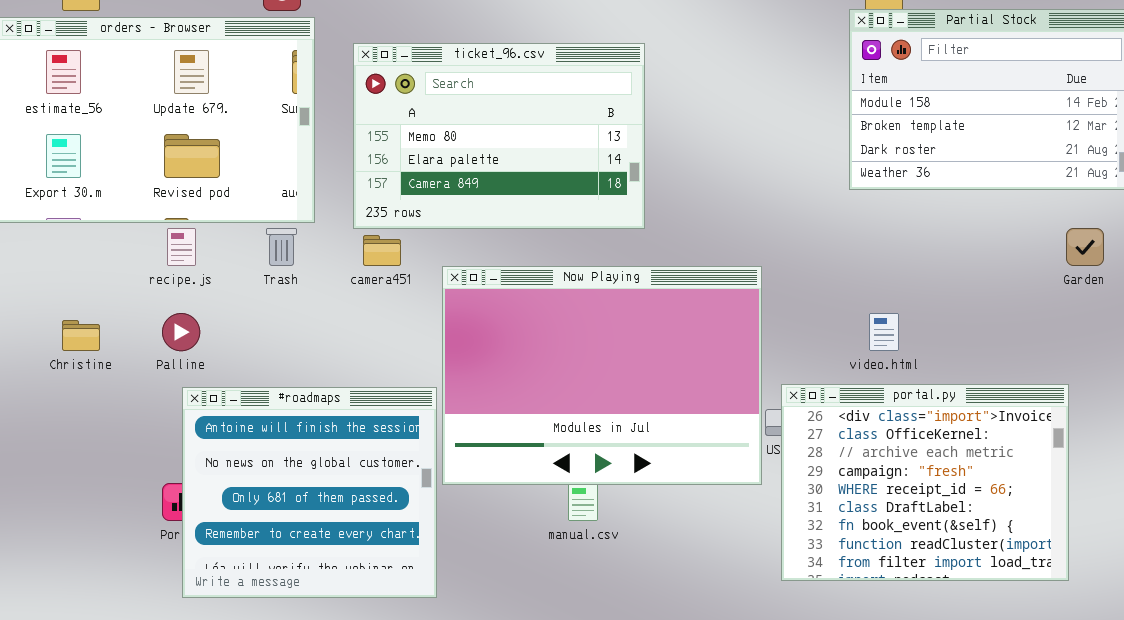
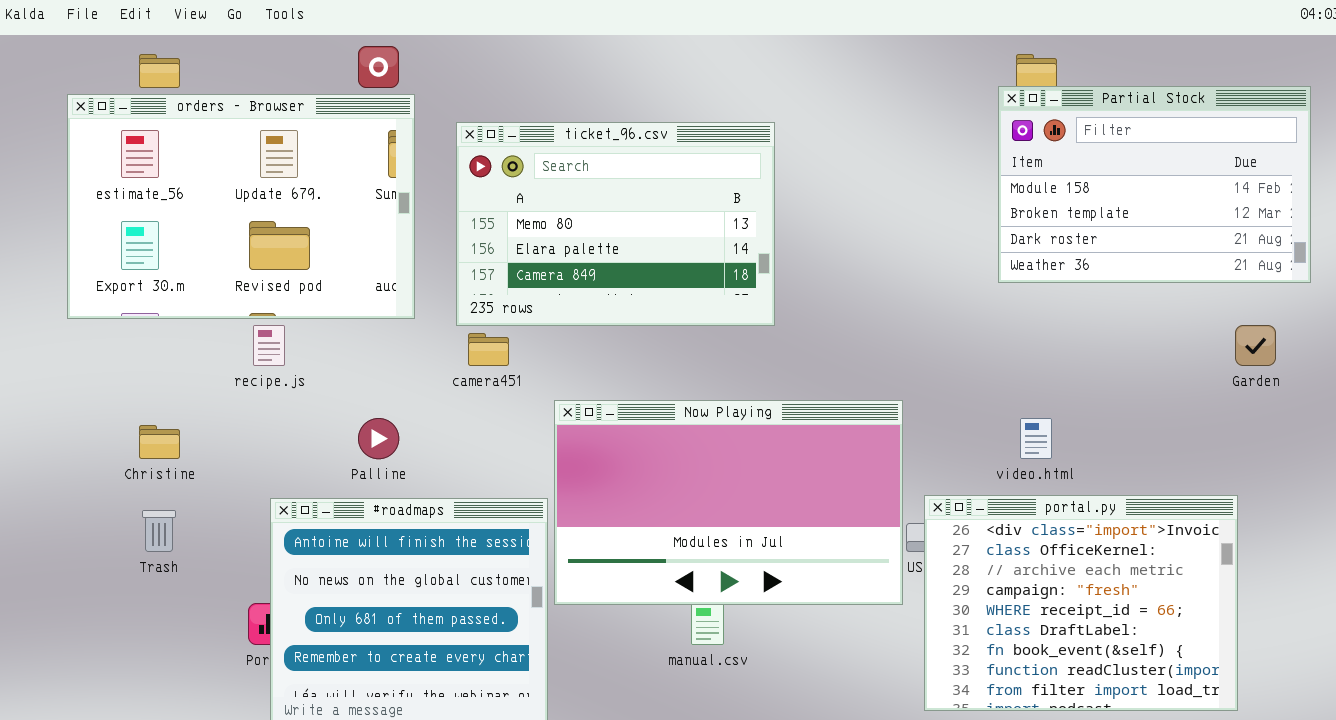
Trash: [266,228,297,266] -> [142,510,176,552], moved
Now Playing: [442,266,762,485] -> [554,400,903,605], resized
Palline: [162,313,200,351] -> [358,418,399,459], moved

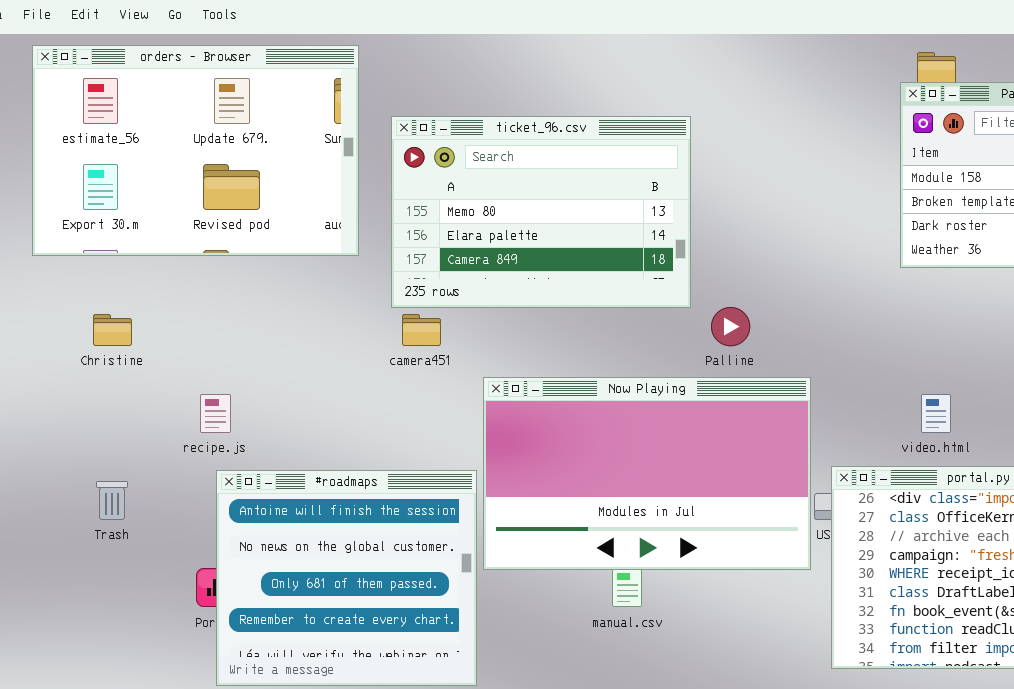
orders - Browser: [67,94,415,319] -> [32,45,359,256], moved
recipe.js: [253,325,285,366] -> [200,394,231,433], moved
Palline: [358,418,399,459] -> [711,307,750,346], moved
Christine: [139,425,180,459] -> [93,314,132,346], moved

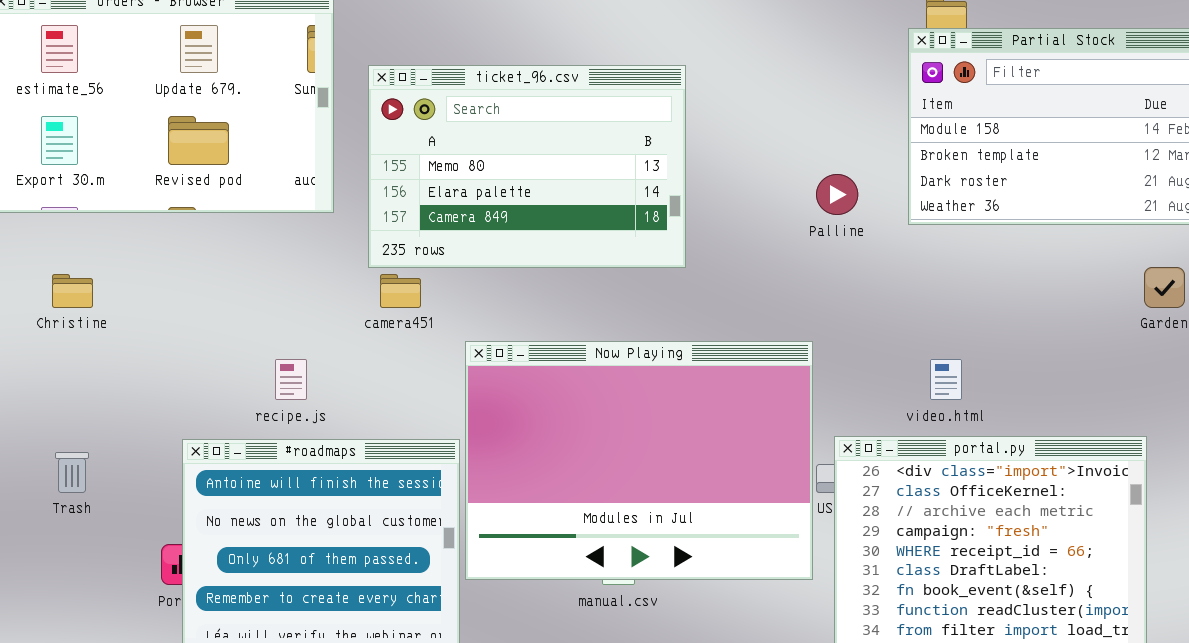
Palline: [711,307,750,346] -> [816,174,858,215], moved
Now Playing: [483,377,811,570] -> [465,341,813,580], resized
recipe.js: [200,394,231,433] -> [275,359,307,400], moved

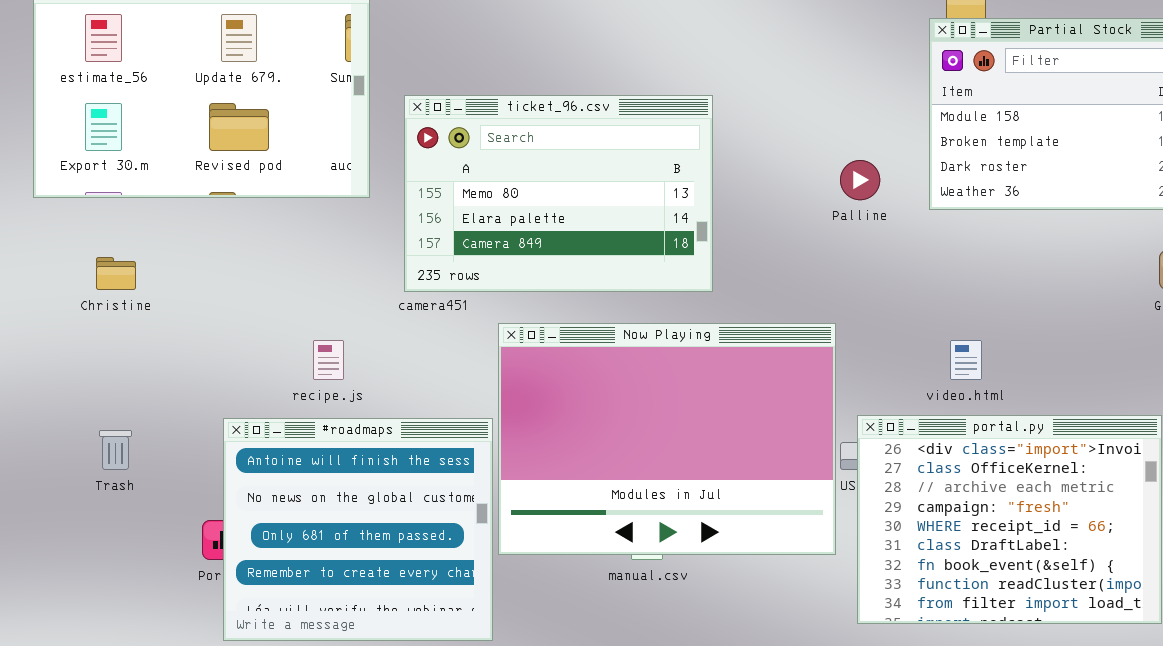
ticket_96.csv: [368,65,686,268] -> [404,95,713,292], moved

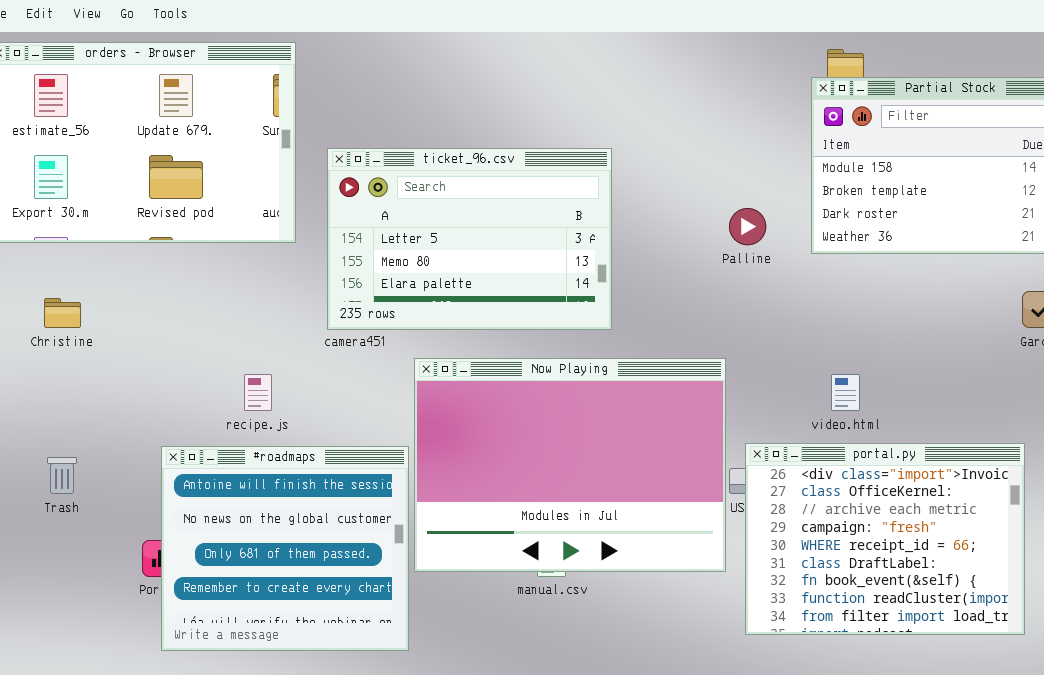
ticket_96.csv: [404,95,713,292] -> [327,148,612,330], scrolled up 1 row

